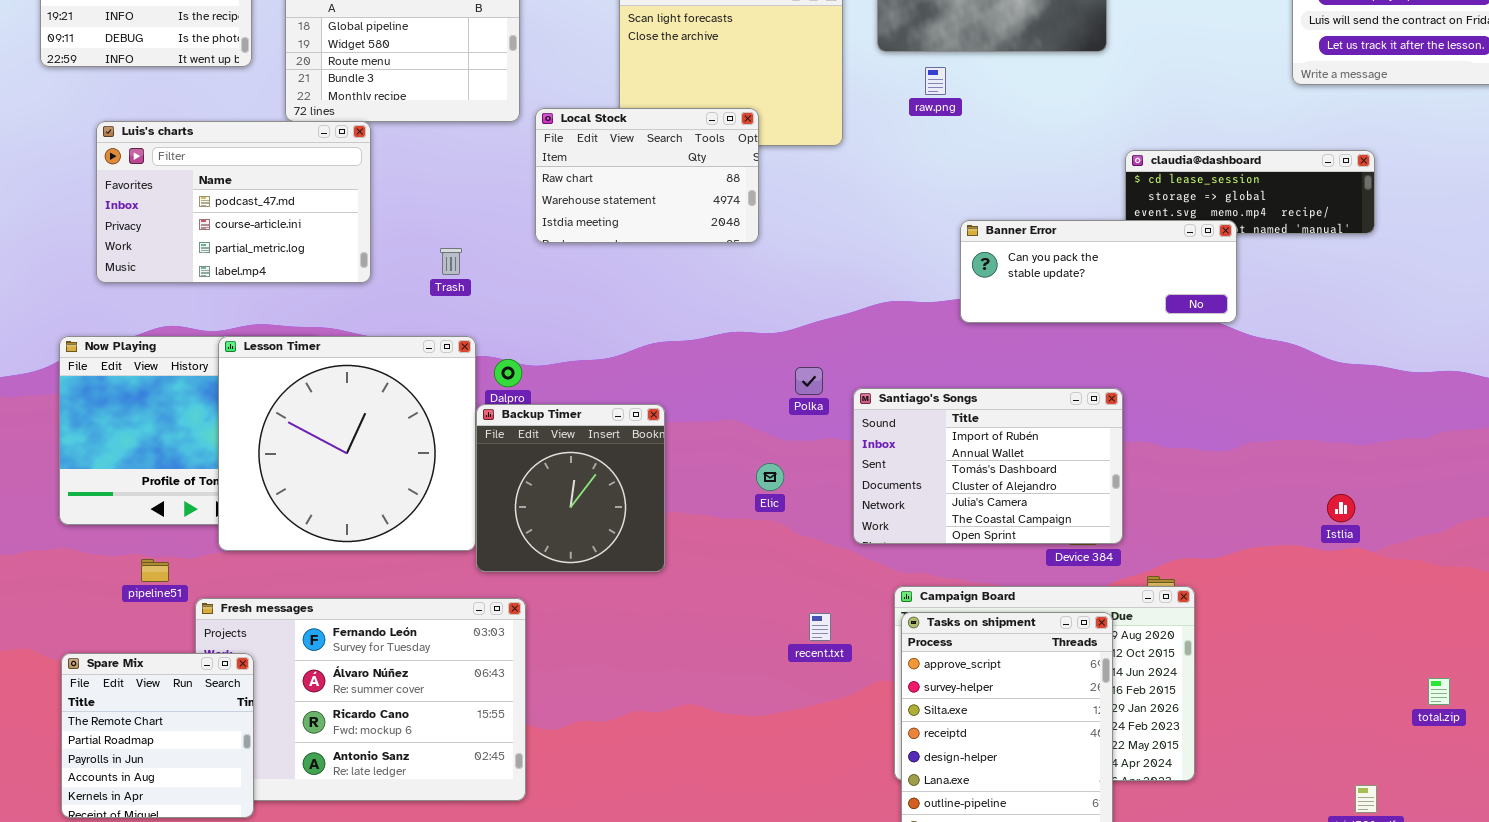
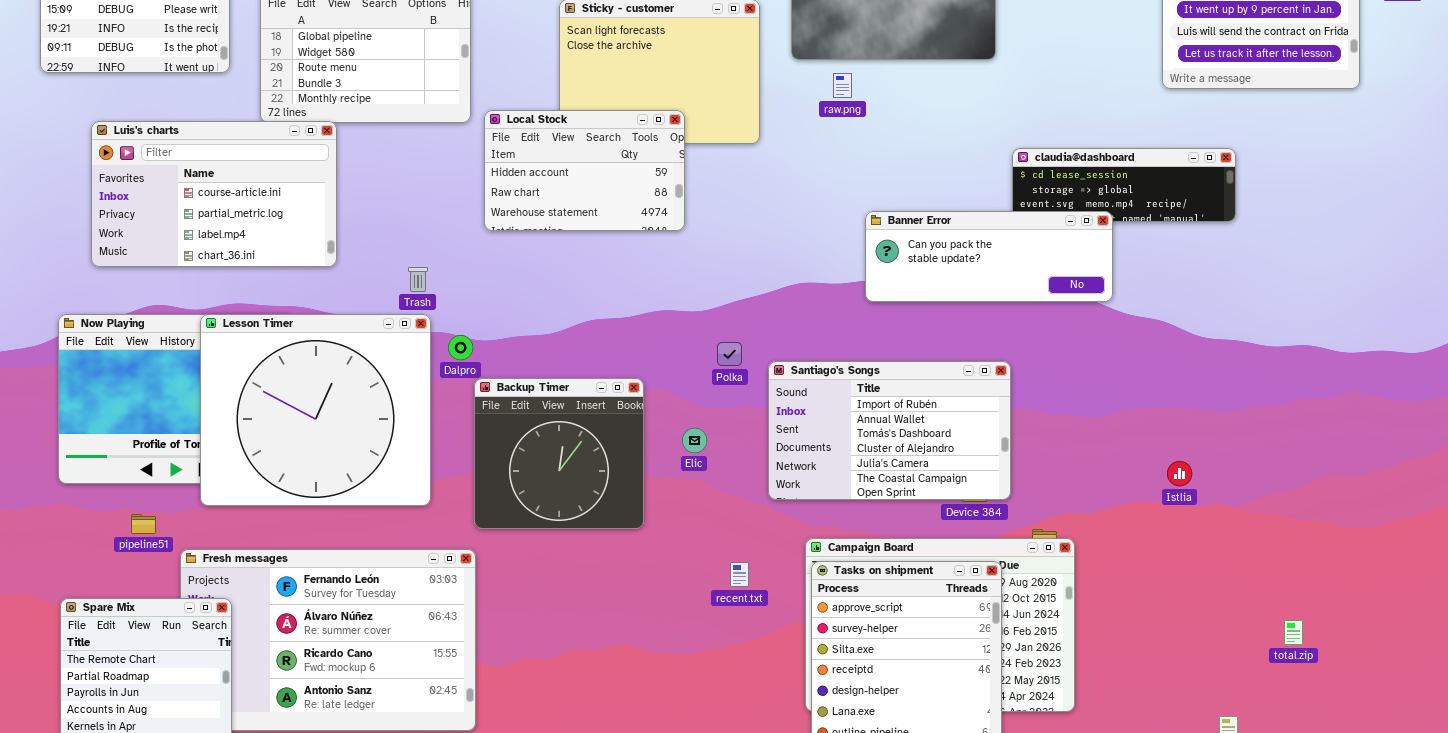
Local Stock: [535,108,759,243] -> [484,110,685,231], scrolled up 1 row
Luis's charts: [96,121,371,283] -> [91,121,337,267], scrolled down 1 row
Trash: [440,248,462,275] -> [408,267,428,292], moved
Backup Timer: [476,404,665,572] -> [474,378,644,529], moved
Istlia: [1327,494,1355,522] -> [1167,461,1192,486], moved

